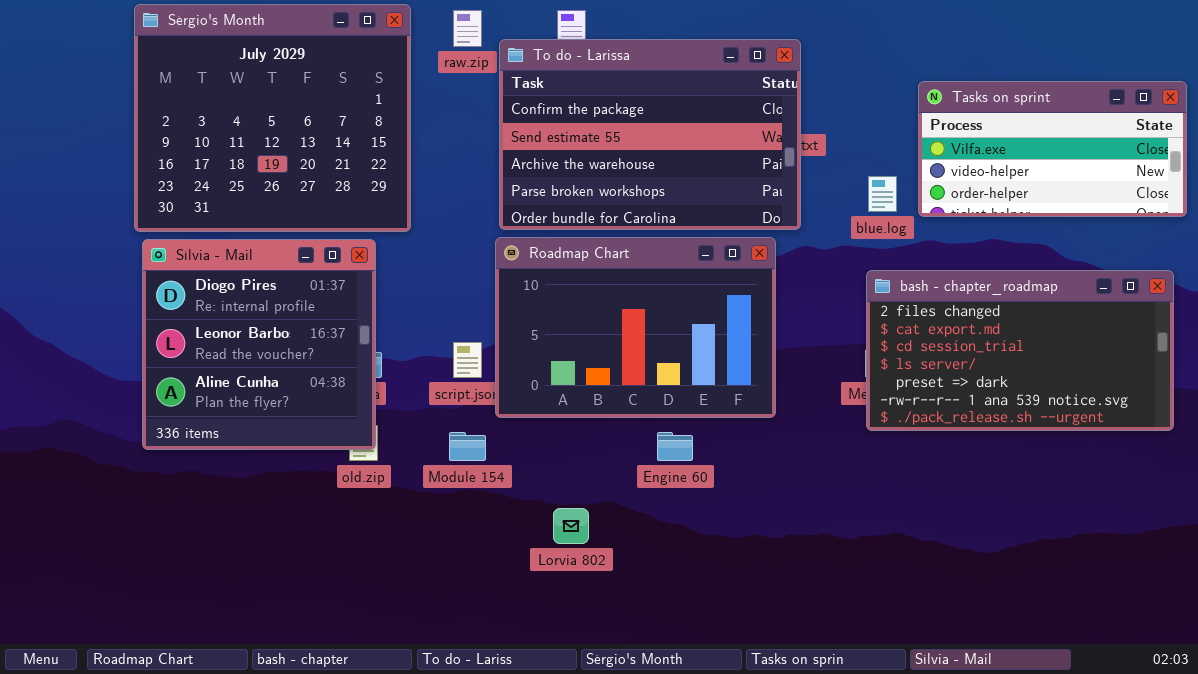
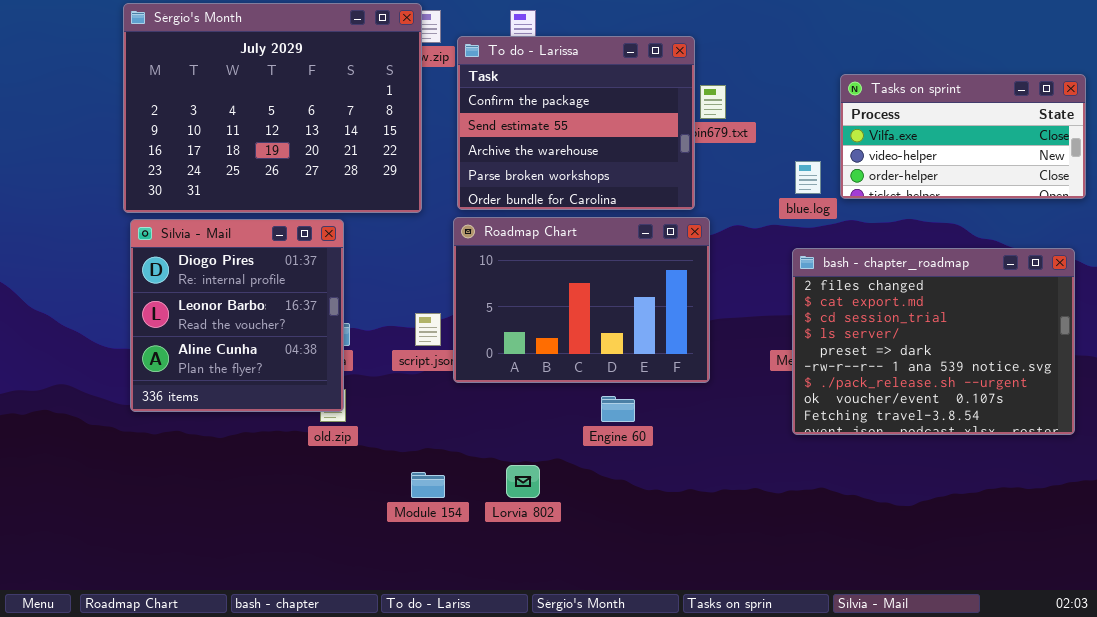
Sérgio's Month: [134,4,411,232] -> [123,3,422,213], resized
To do - Larissa: [499,39,801,230] -> [457,36,695,210], resized
bash - chapter_roadmap: [866,270,1174,431] -> [792,248,1075,435], resized
Module 154: [449,432,486,461] -> [411,472,445,498], moved

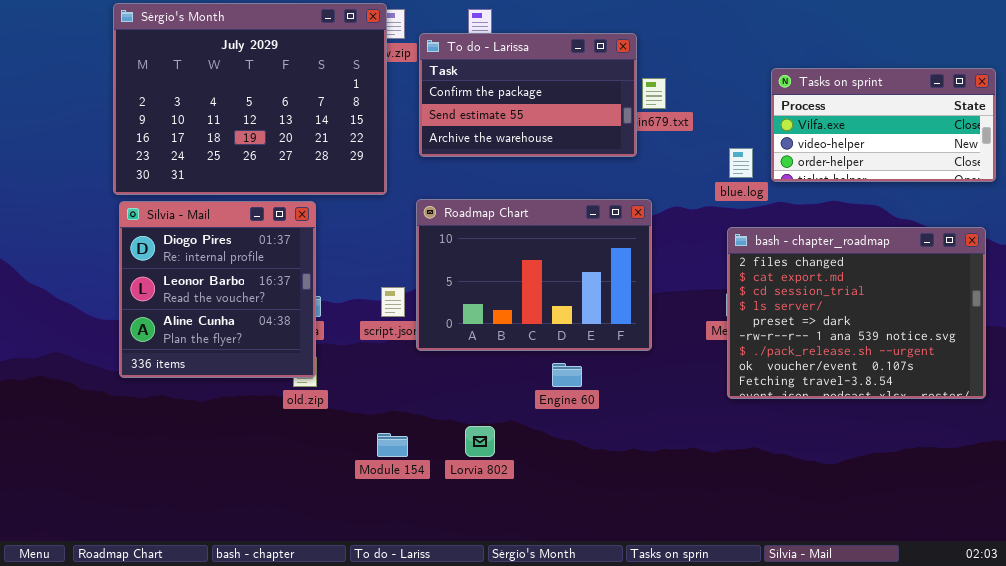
To do - Larissa: [457,36,695,210] -> [419,33,637,157], resized

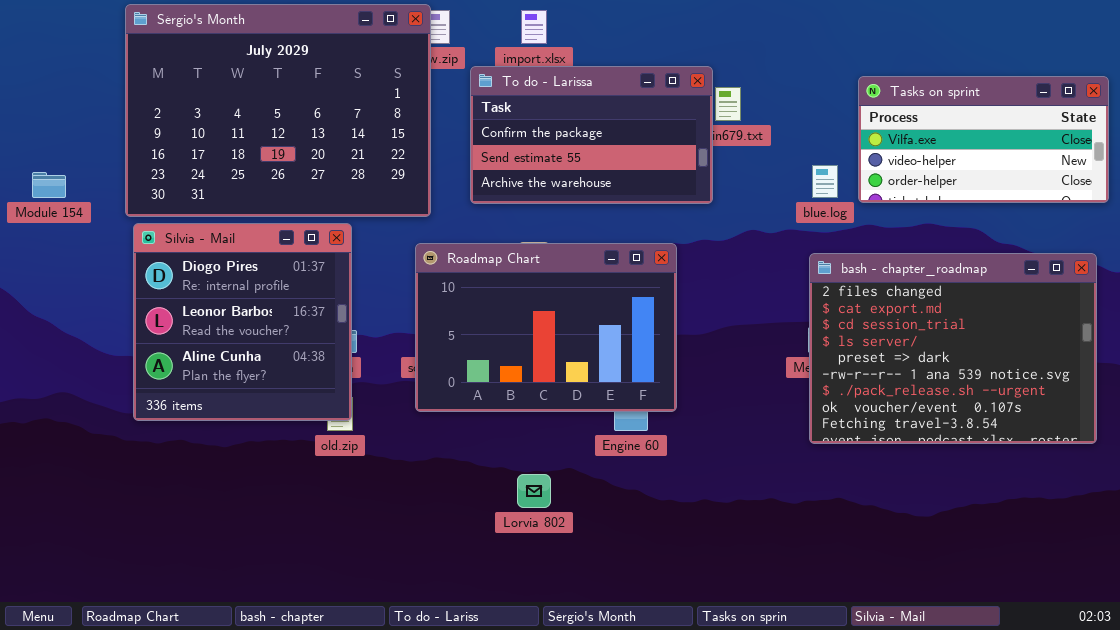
To do - Larissa: [419,33,637,157] -> [470,66,713,204], moved
Roadmap Chart: [416,199,652,351] -> [415,243,677,412], moved
Module 154: [377,433,408,457] -> [32,172,66,198], moved

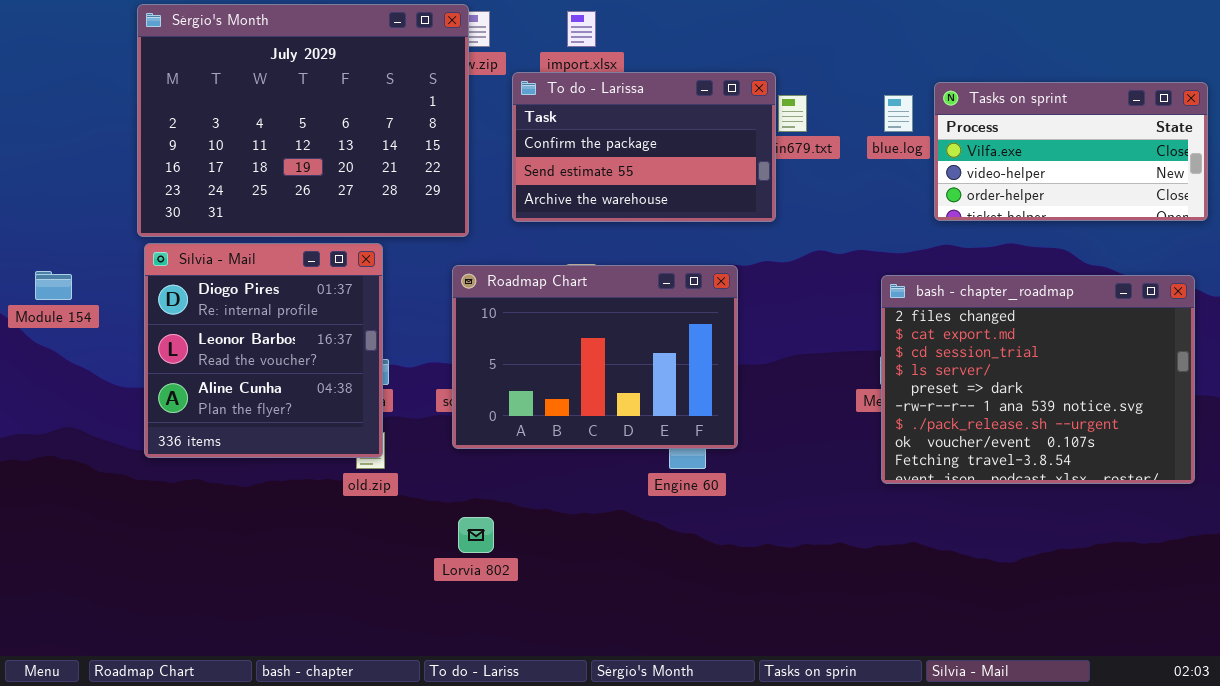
blue.log: [812,165,838,198] -> [884,95,913,132], moved
Module 154: [32,172,66,198] -> [35,271,72,300], moved
Lorvia 802: [517,474,551,508] -> [458,517,494,553], moved

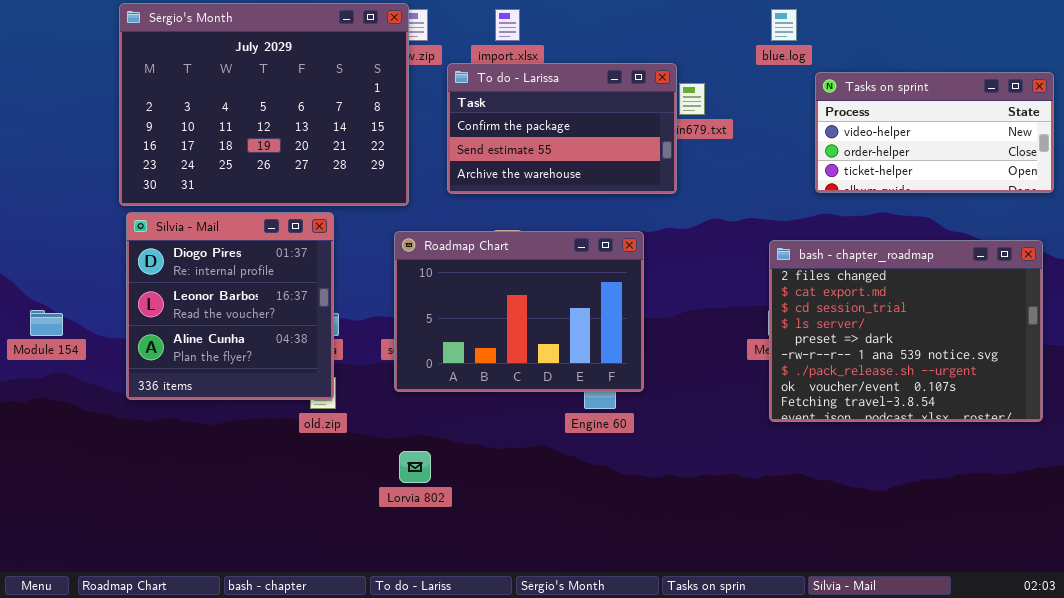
Tasks on sprint: [934,82,1208,221] -> [815,72,1054,193], scrolled down 1 row
blue.log: [884,95,913,132] -> [771,9,797,41], moved
Module 154: [35,271,72,300] -> [30,310,63,336], moved

